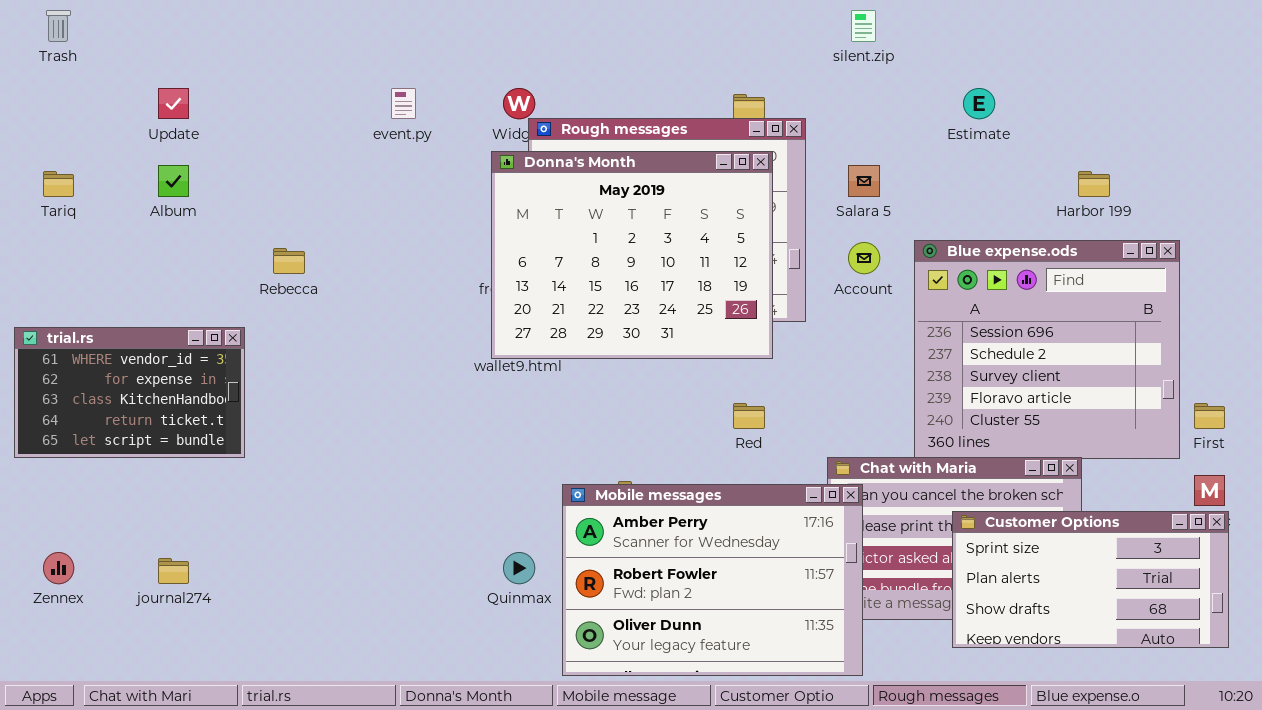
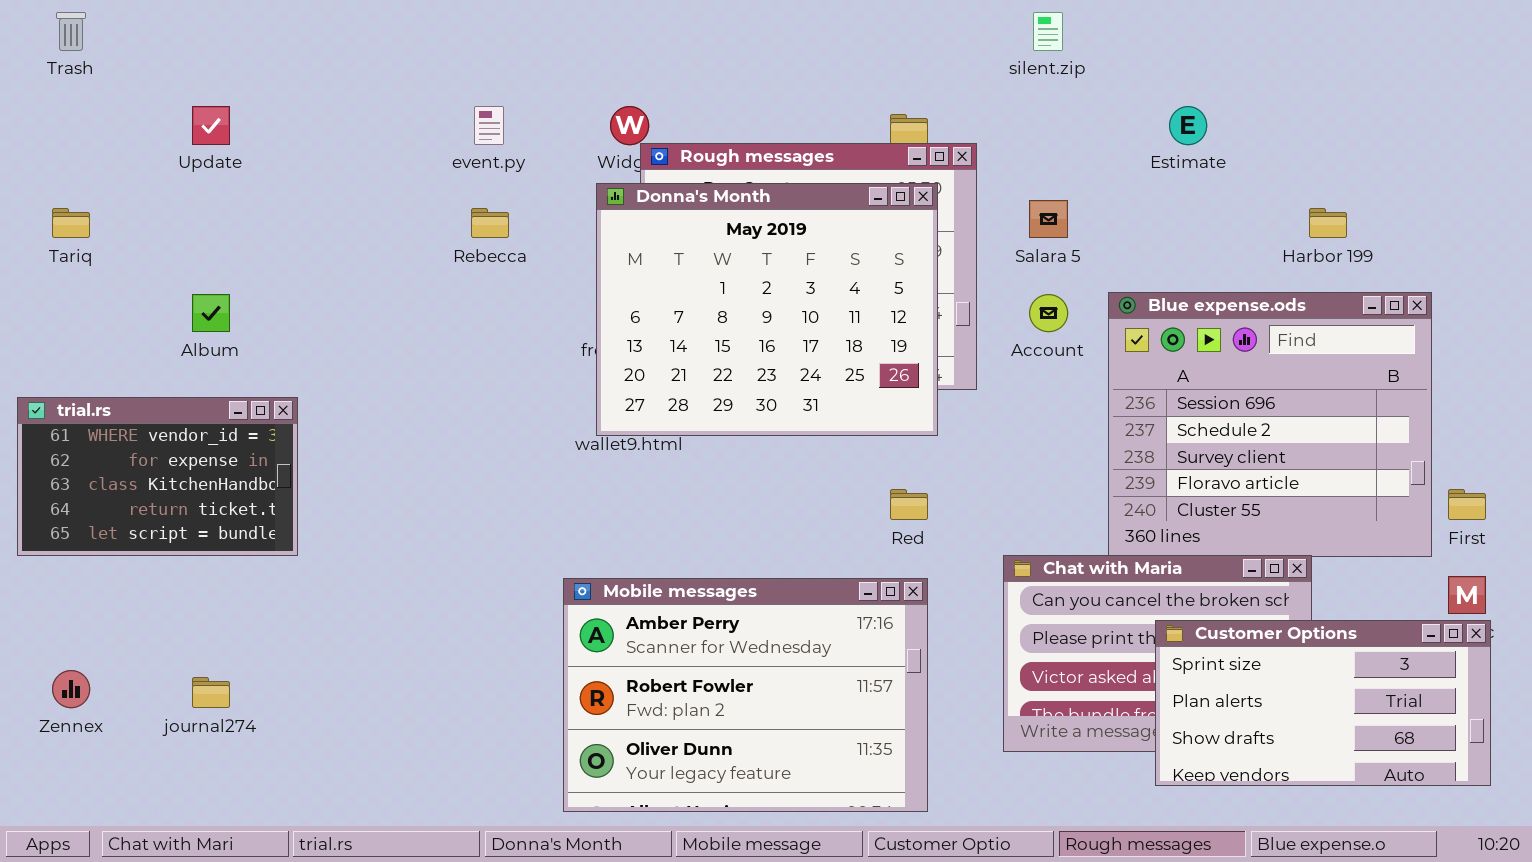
Album: [158,165,189,197] -> [192,294,230,332], moved
Rebecca: [273,248,305,274] -> [471,208,509,238], moved
Mobile messages: [562,484,863,676] -> [563,578,928,812], moved

